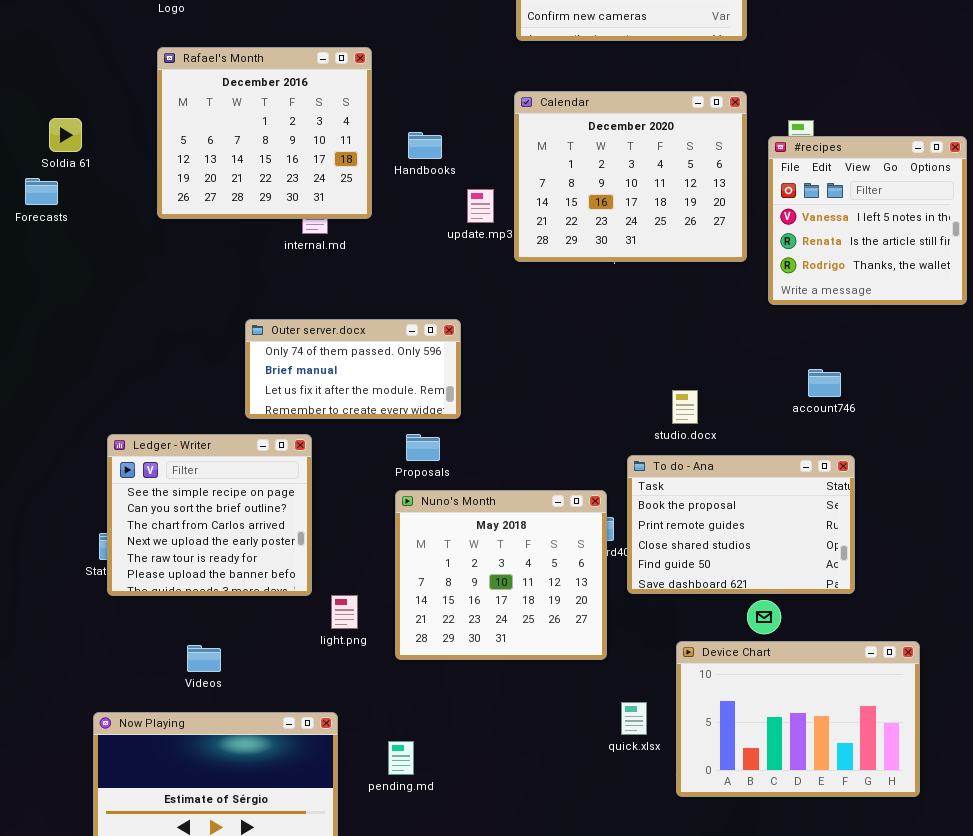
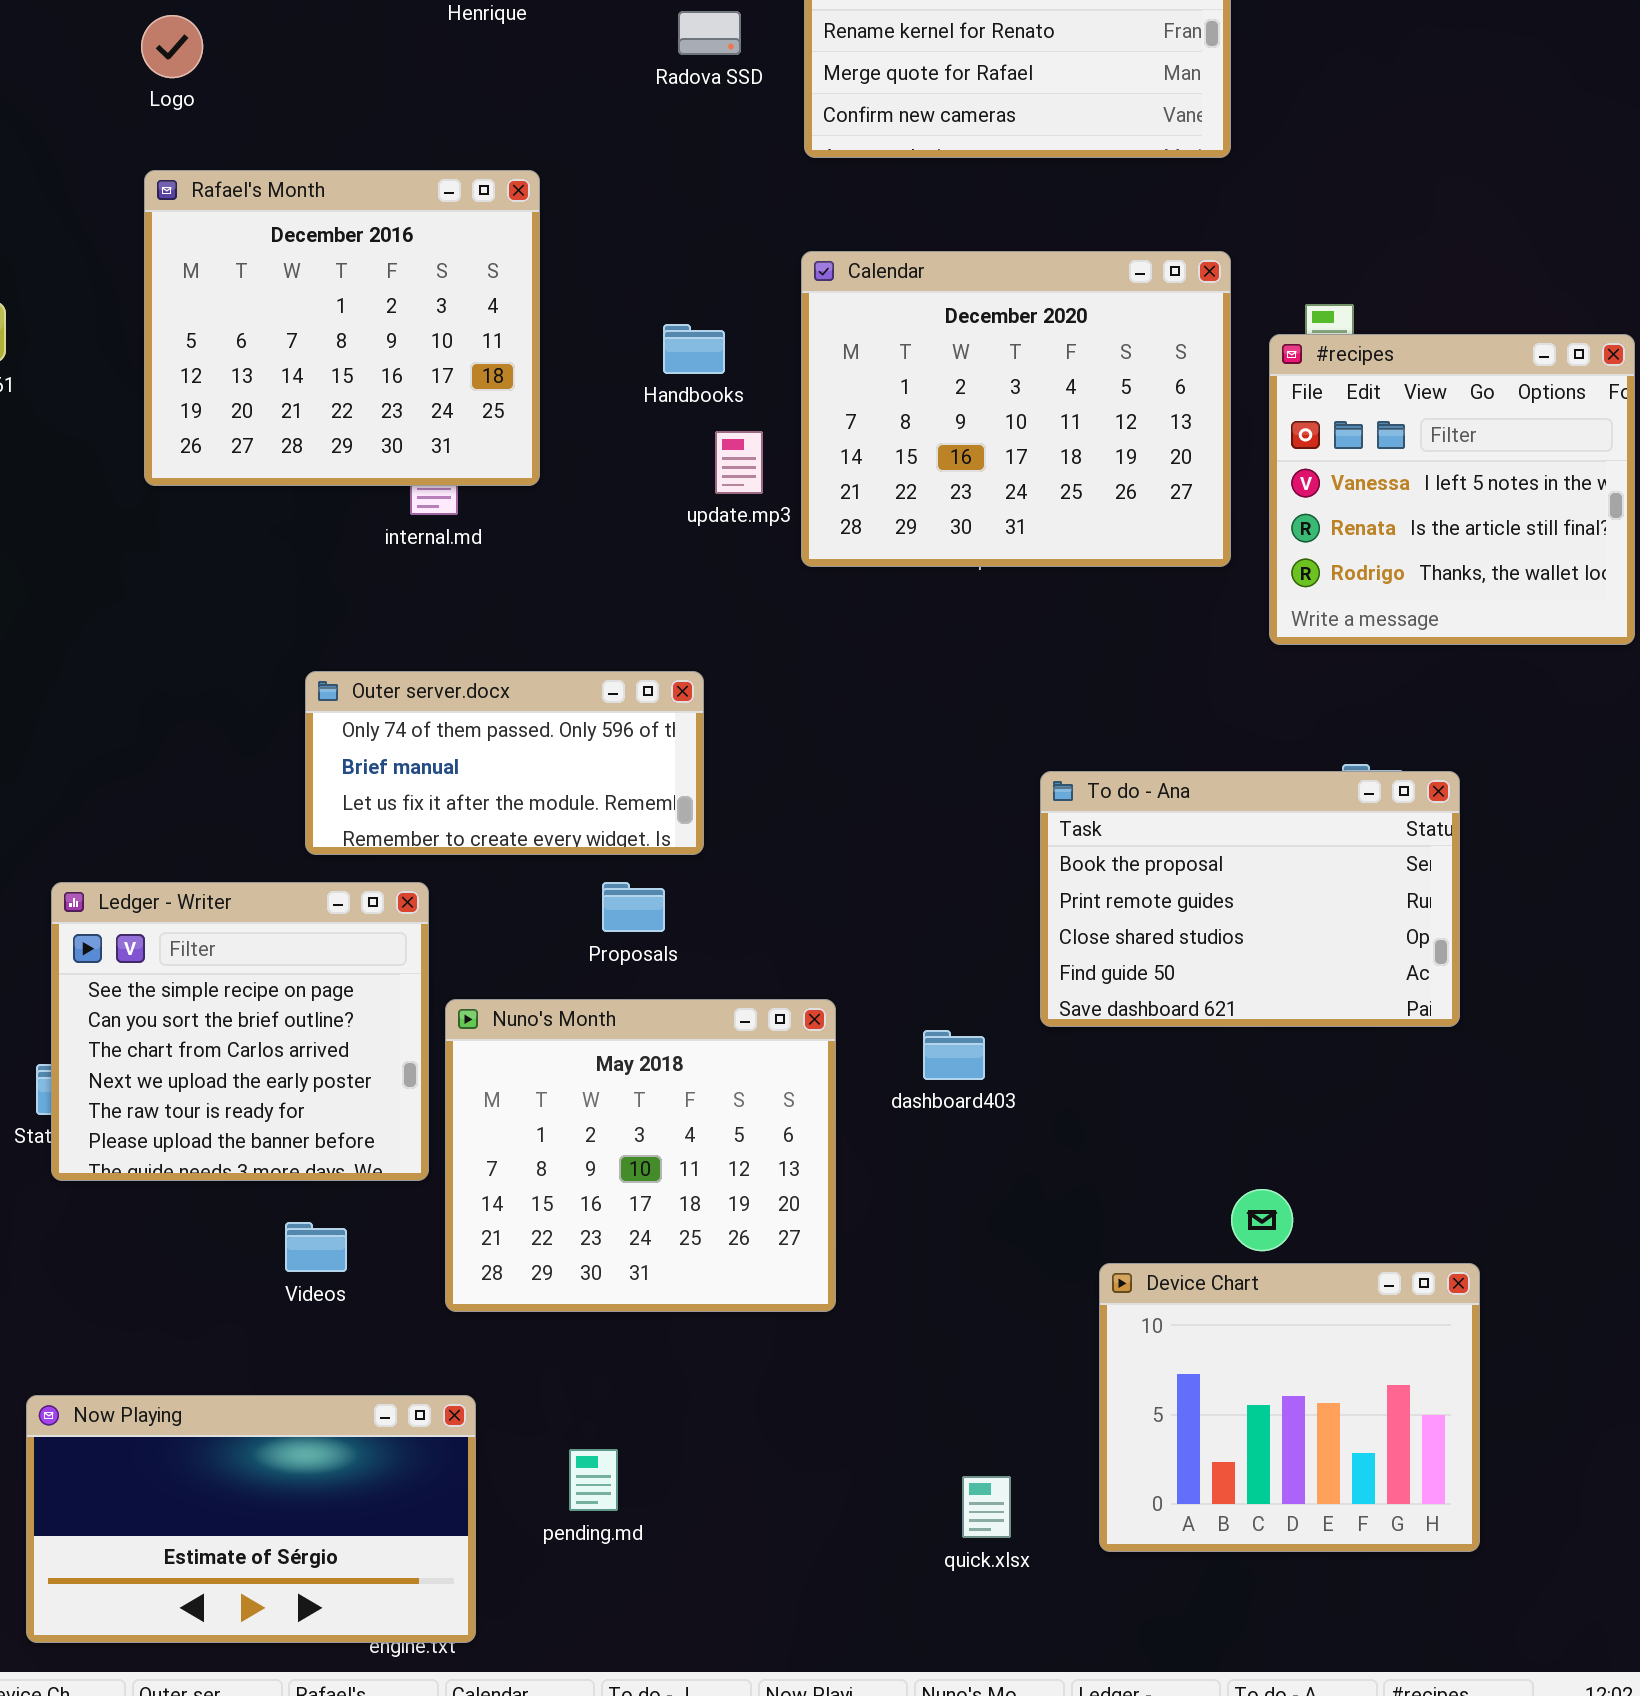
Handbooks: [408,132,442,159] -> [663,324,725,374], moved
To do - Ana: [627,455,855,594] -> [1040,771,1460,1027], moved
Nuno's Month: [395,490,607,660] -> [445,999,836,1312], moved
Device Chart: [676,641,920,797] -> [1099,1263,1480,1552], resized
Videos: [187,645,221,672] -> [285,1222,347,1272], moved
quick.xlsx: [621,702,647,735] -> [962,1476,1011,1538], moved

